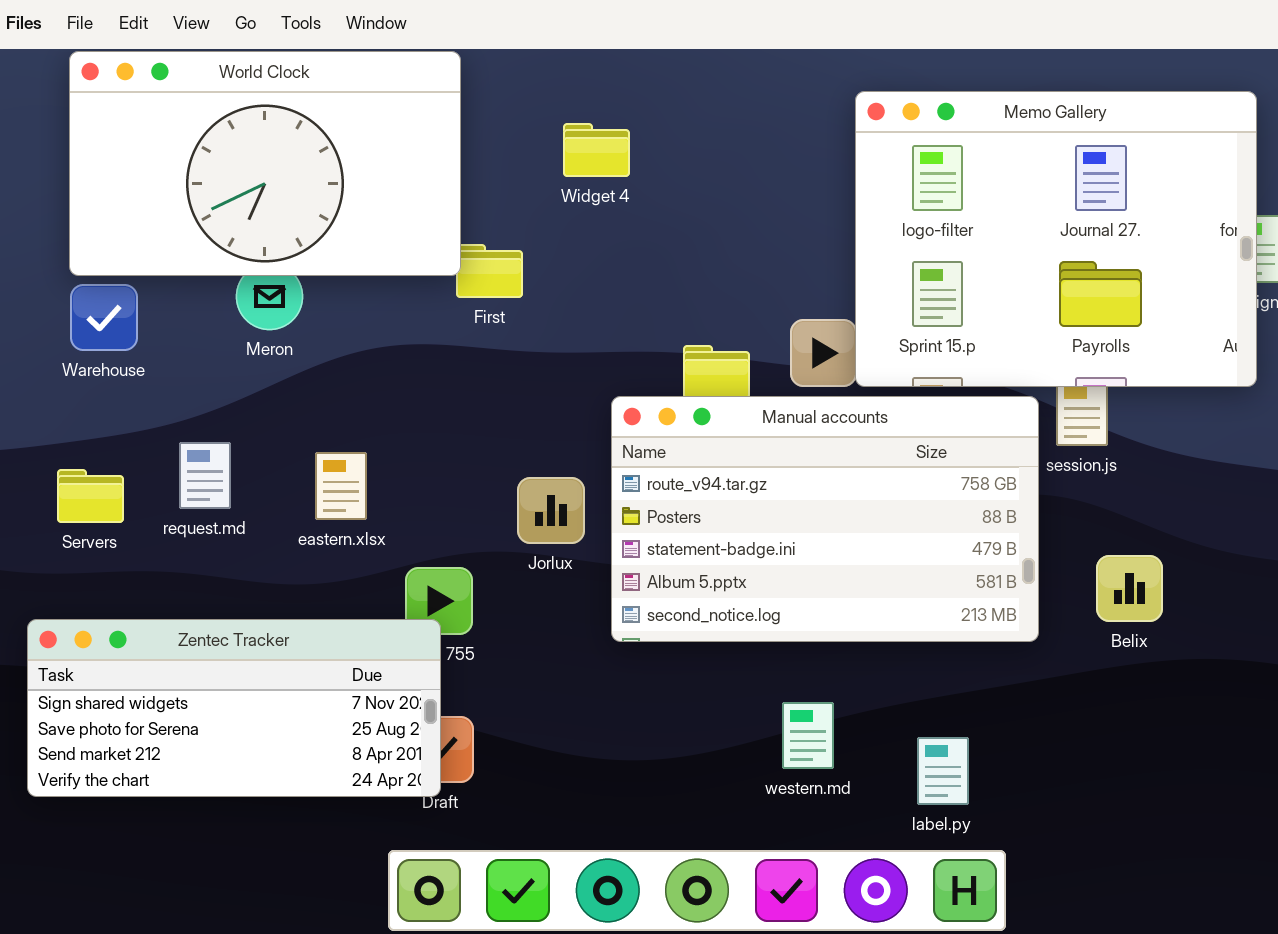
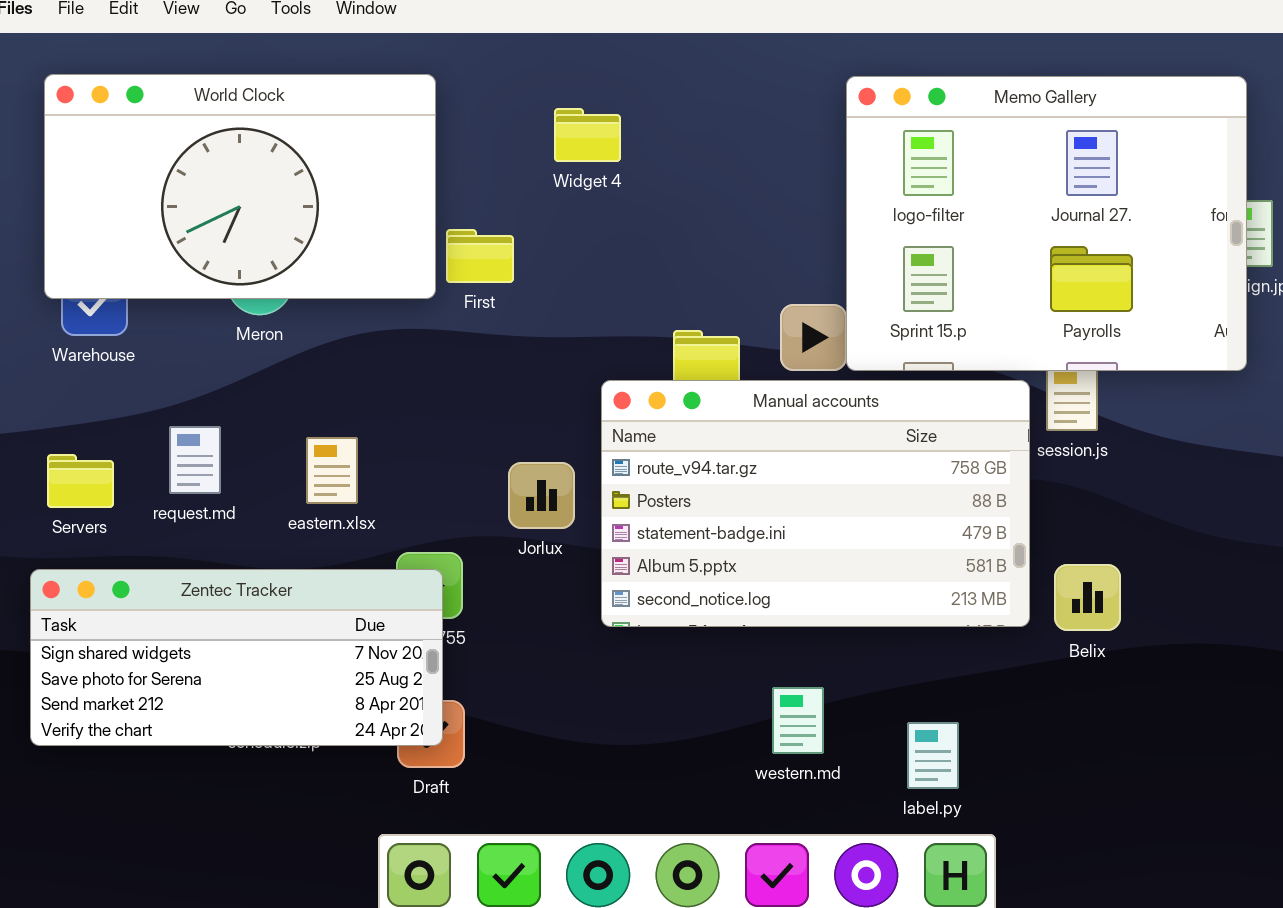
World Clock: [69,51,461,276] -> [44,74,436,299], moved
Belix: [1096,555,1163,622] -> [1054,564,1121,631], moved
Zentec Tracker: [27,619,441,797] -> [30,569,443,746], moved

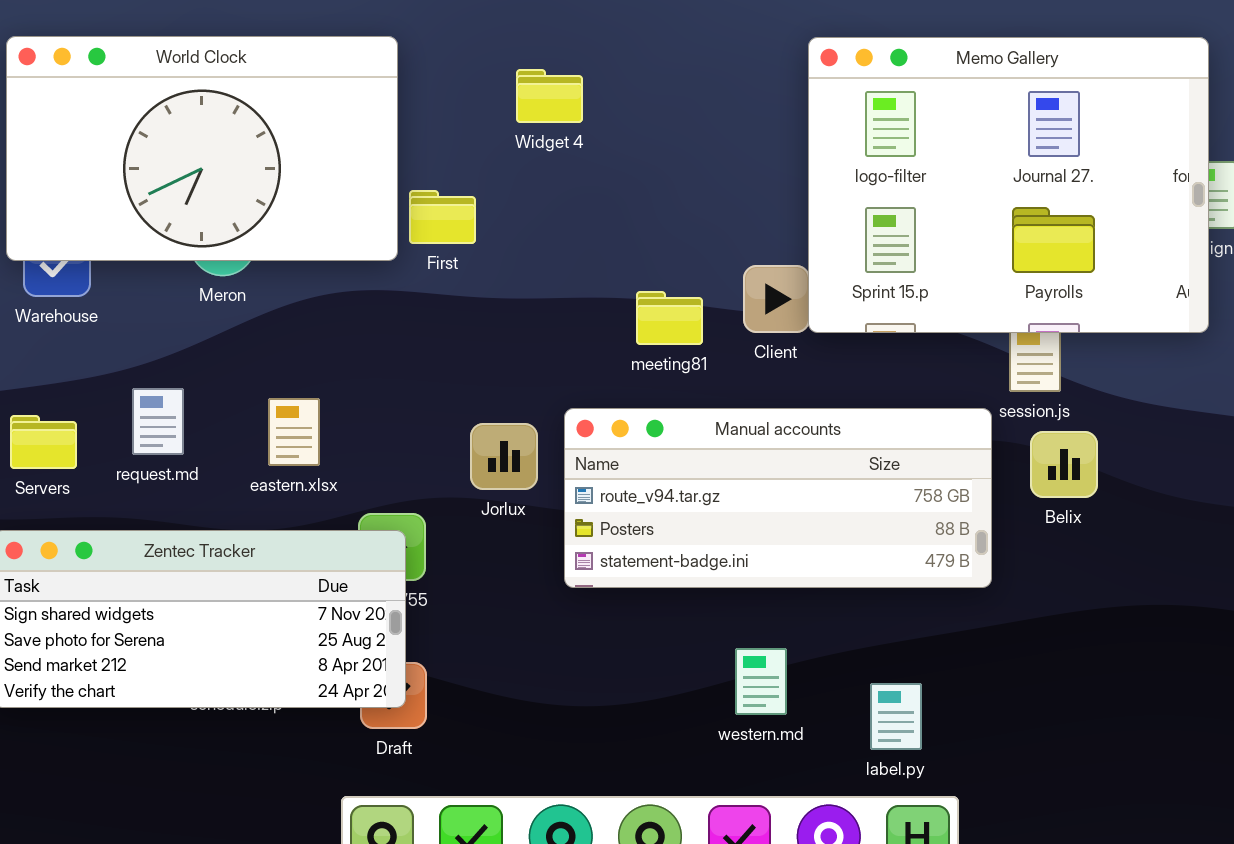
Manual accounts: [601,380,1030,627] -> [564,408,992,588], resized
Belix: [1054,564,1121,631] -> [1030,431,1098,498], moved

